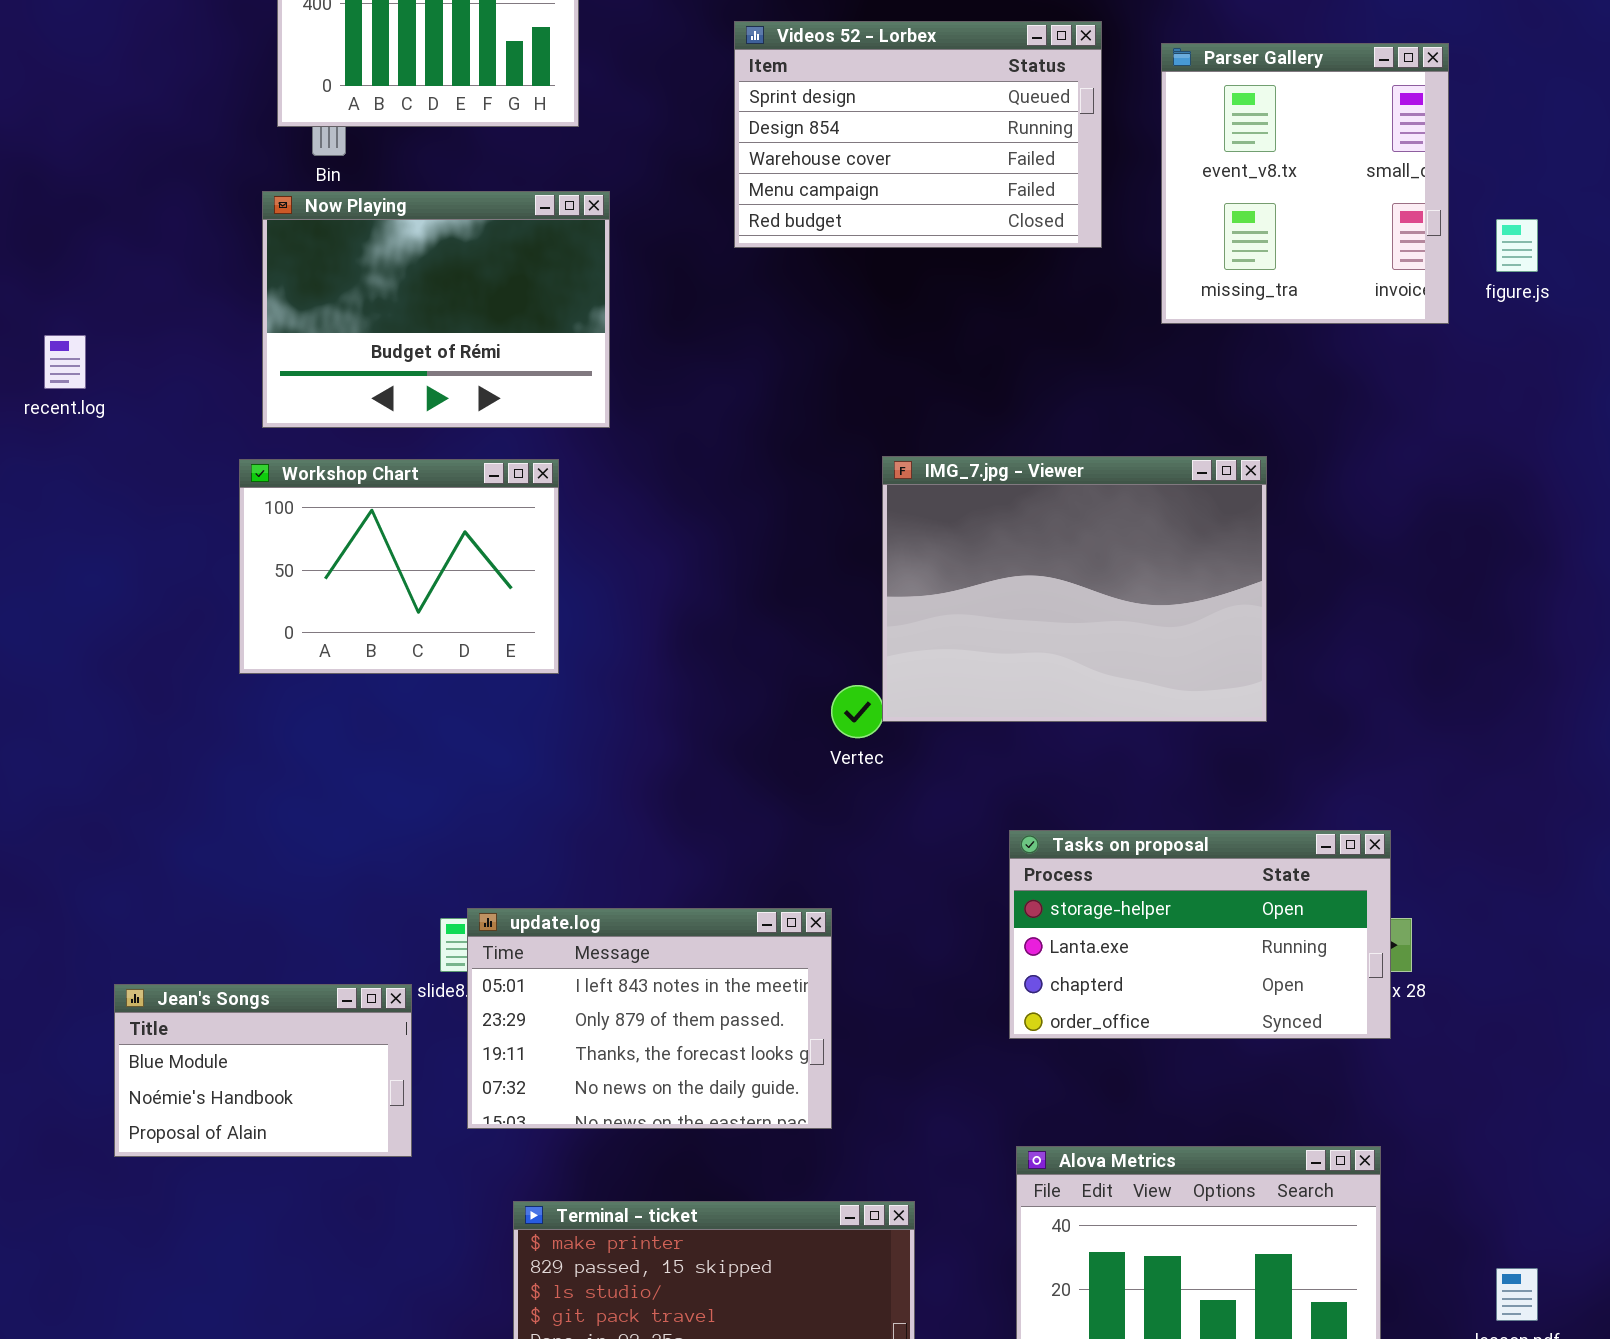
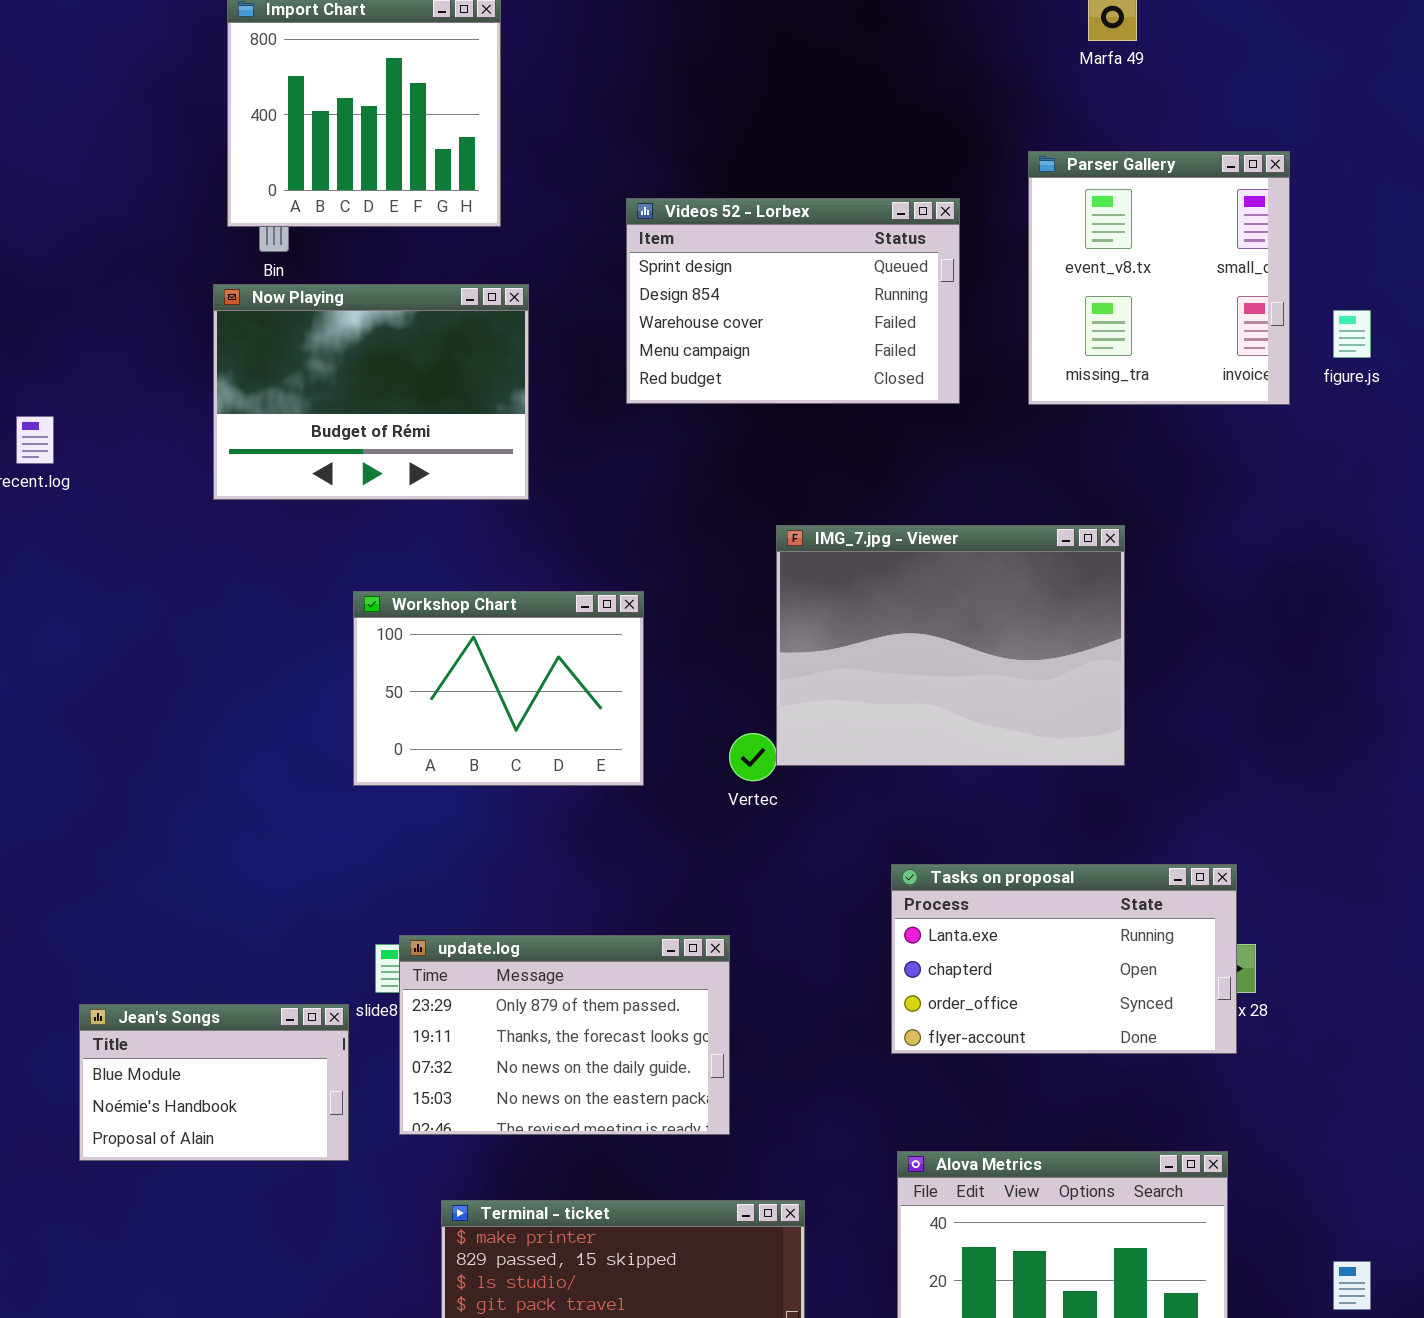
Videos 52 - Lorbex: [734,21,1102,248] -> [626,198,960,404], moved
Workshop Chart: [239,459,559,674] -> [353,591,644,786], moved
Tasks on proposal: [1009,830,1391,1039] -> [891,864,1237,1054], scrolled down 1 row
update.log: [467,908,832,1129] -> [399,935,730,1135], scrolled down 1 row

